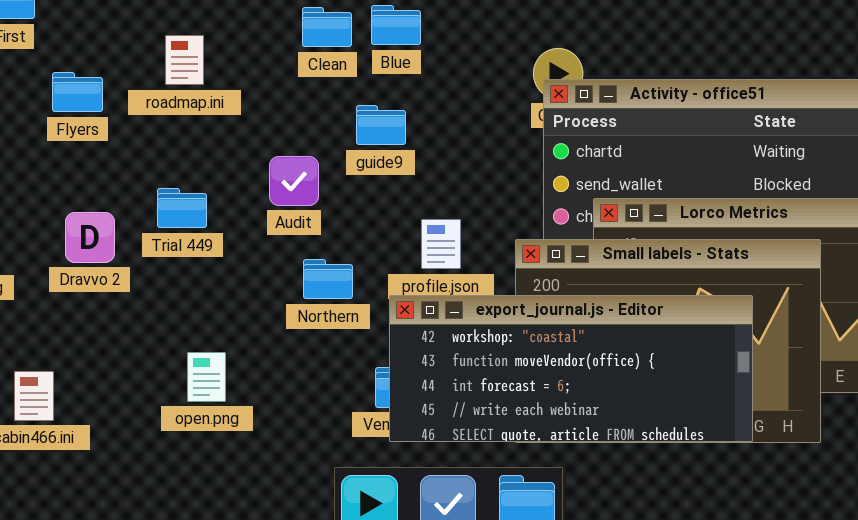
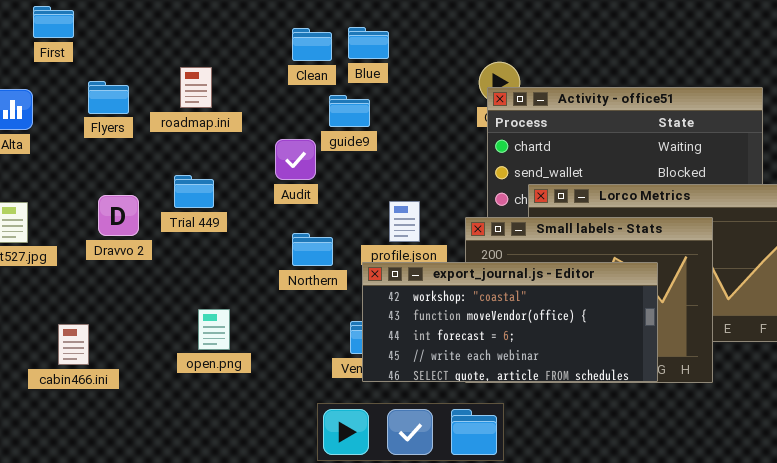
roadmap.ini: [165,35,204,85] -> [180,67,212,108], moved
guide9: [356,105,406,145] -> [329,95,370,127], moved
Audit: [269,156,319,206] -> [275,139,316,180], moved

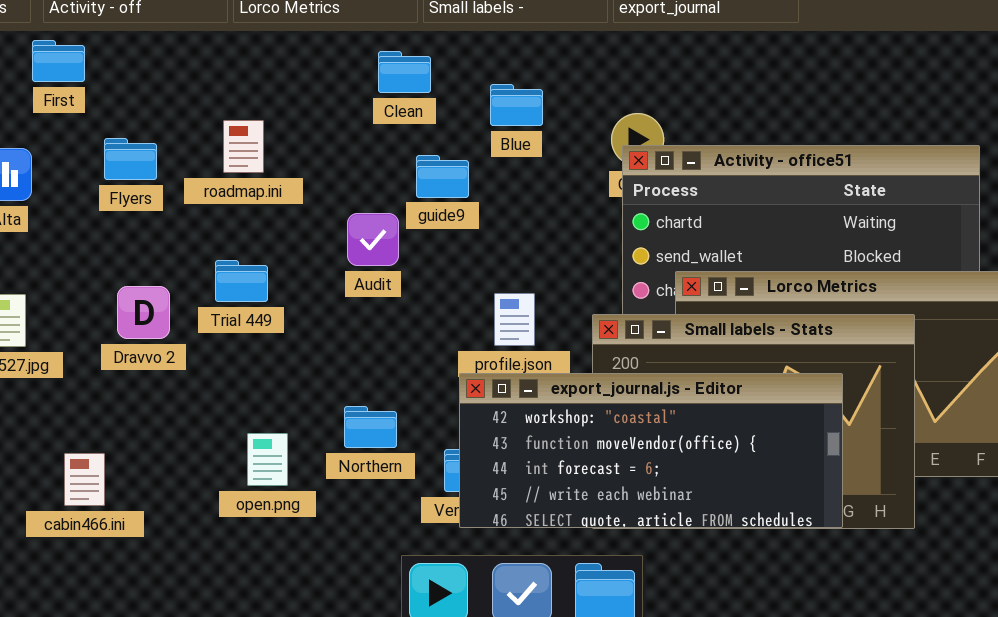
Blue: [348,27,389,59] -> [490,84,543,126], moved
Clean: [292,28,332,61] -> [378,51,431,93], moved
Northern: [292,233,333,266] -> [344,406,397,448], moved

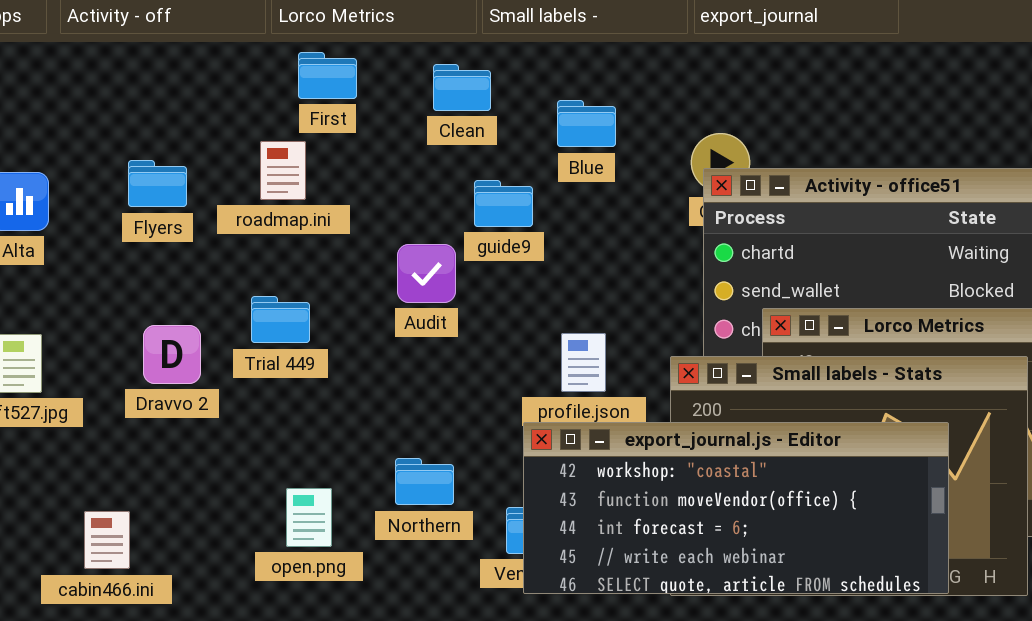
First: [32,40,85,82] -> [298,52,357,99], moved

